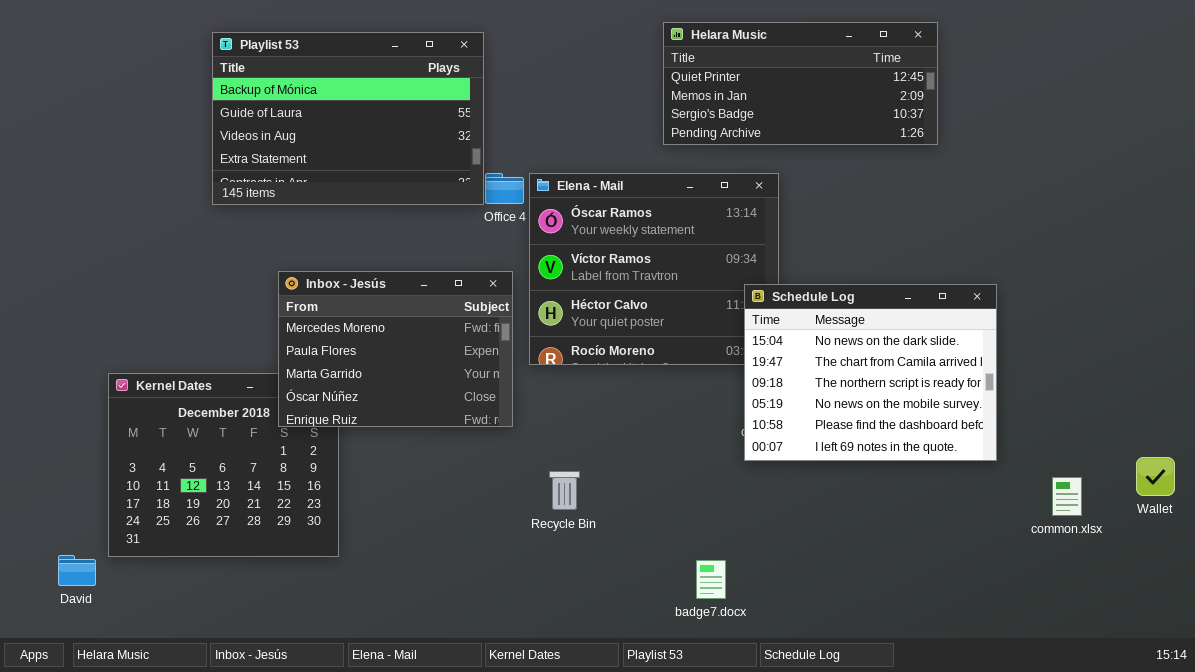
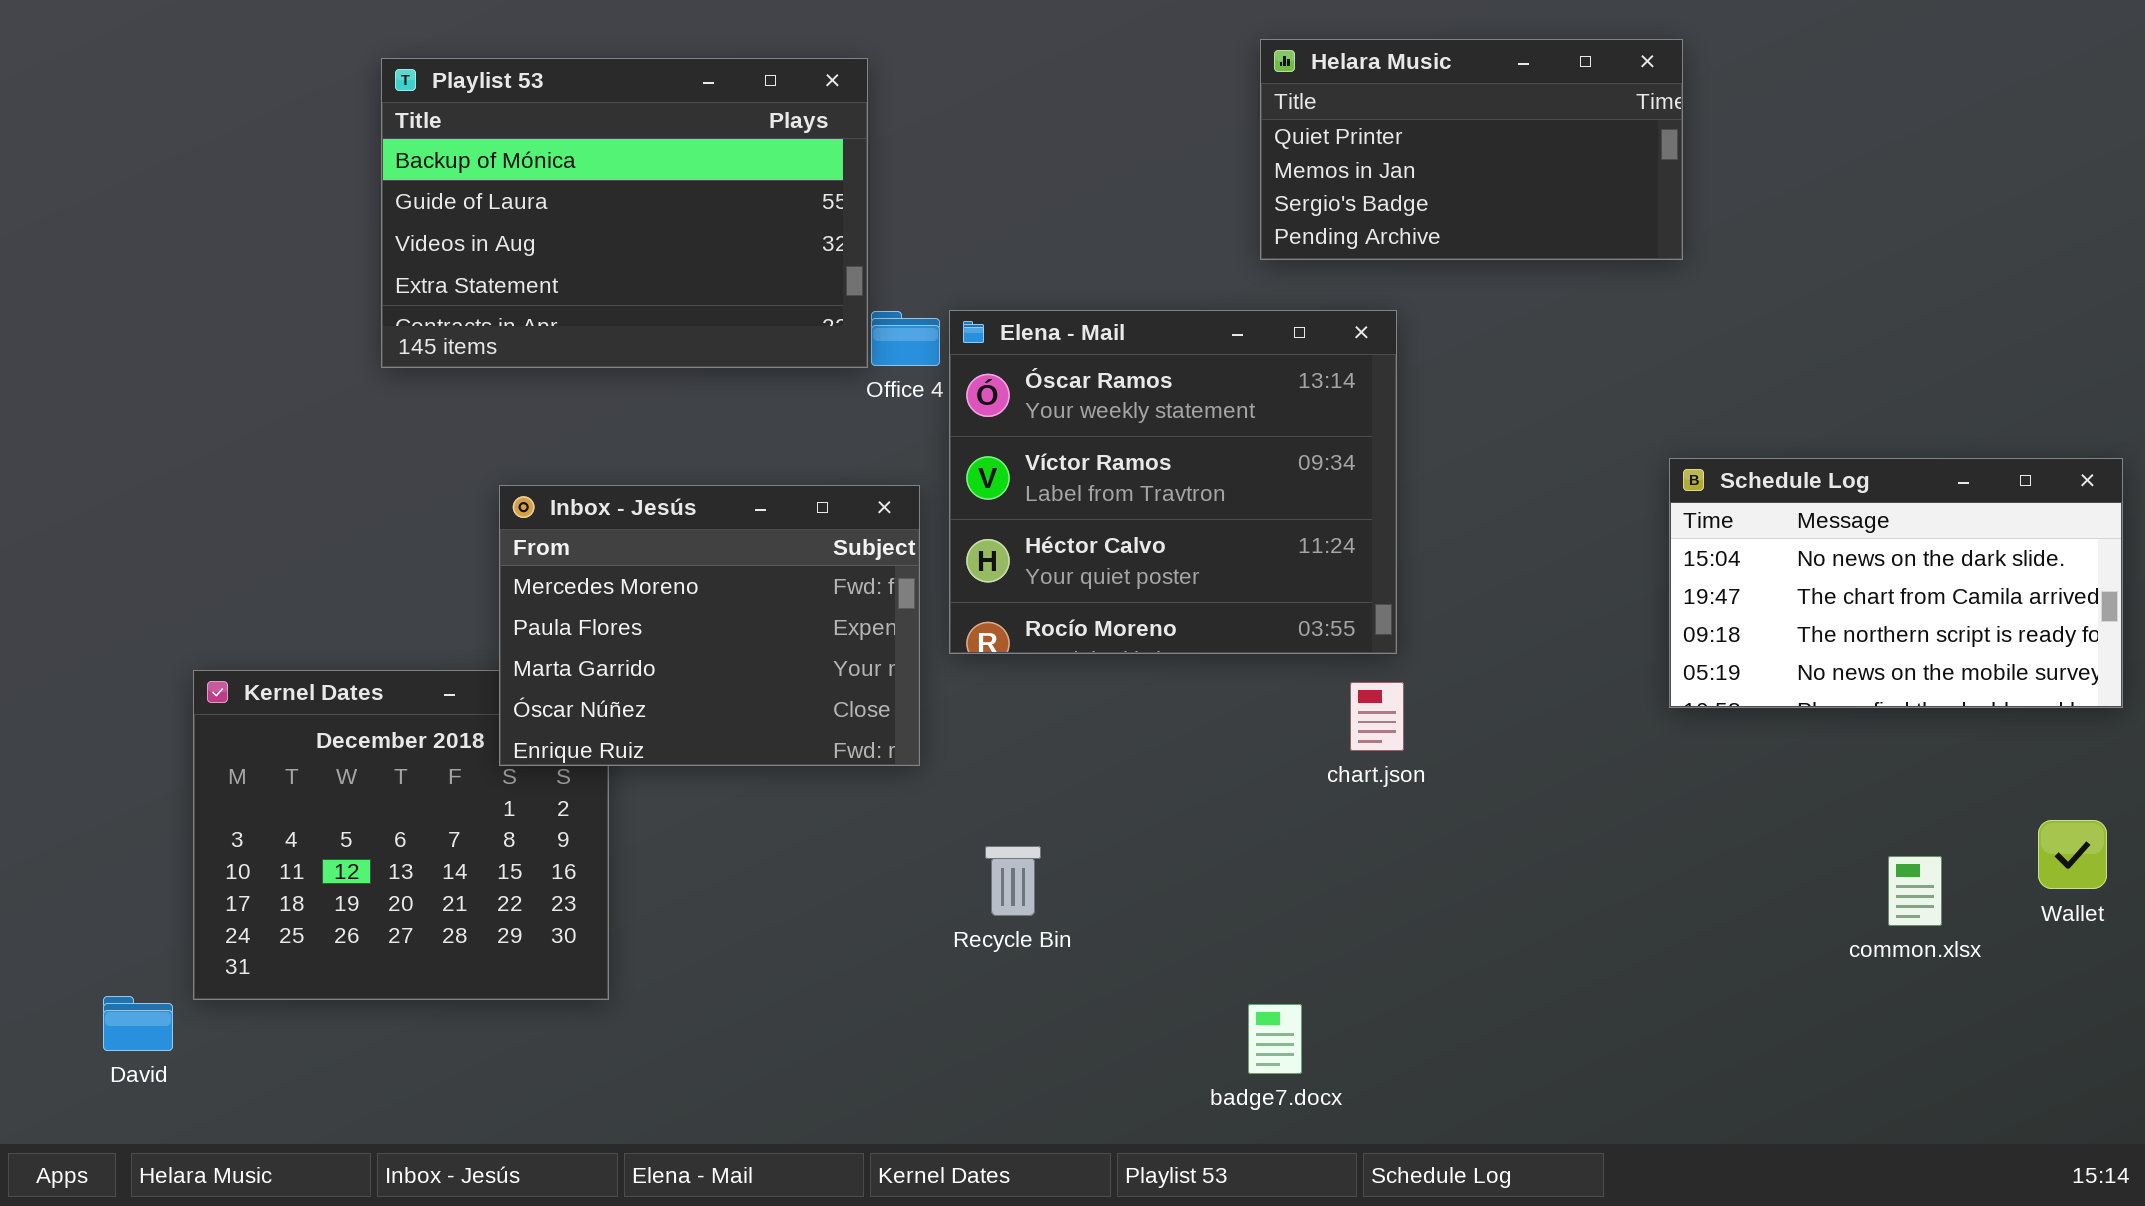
Helara Music: [663,22,938,145] -> [1260,39,1683,260], resized
Schedule Log: [744,284,997,461] -> [1669,458,2123,708], moved, resized

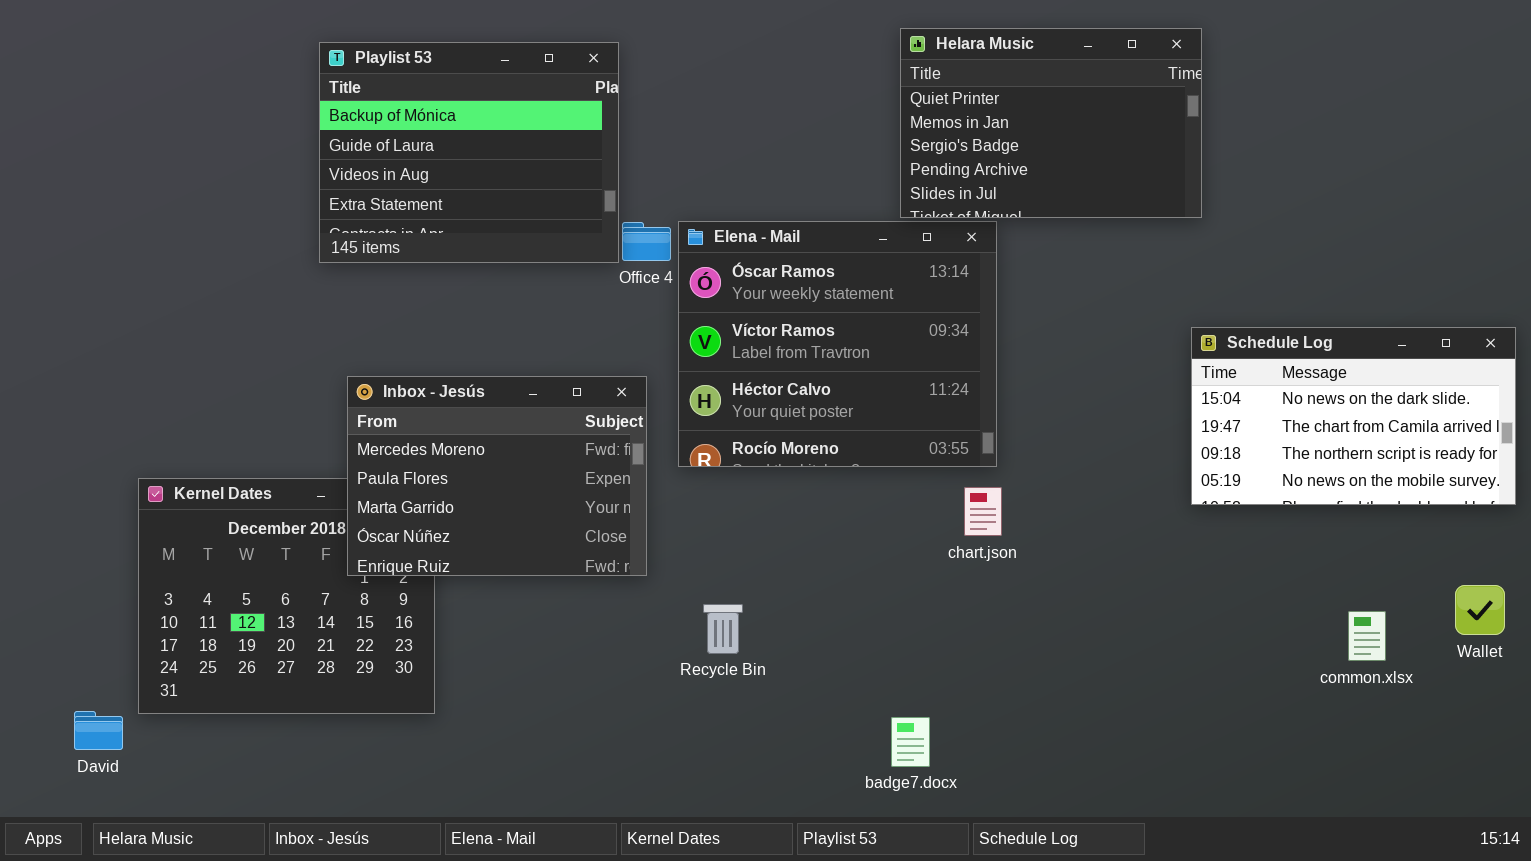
Helara Music: [1260,39,1683,260] -> [900,28,1202,218], resized
Playlist 53: [381,58,868,368] -> [319,42,619,263], resized
Inbox - Jesús: [499,485,920,766] -> [347,376,647,576], moved

